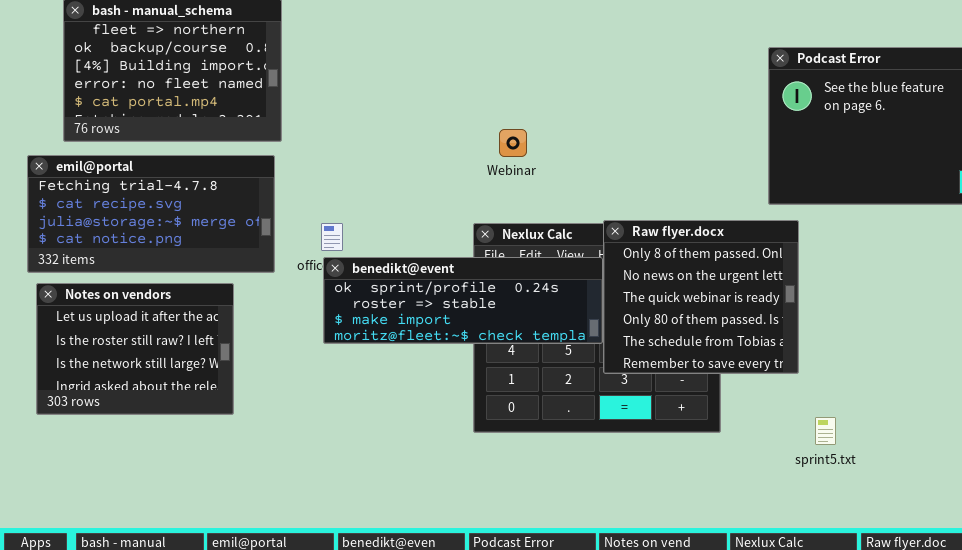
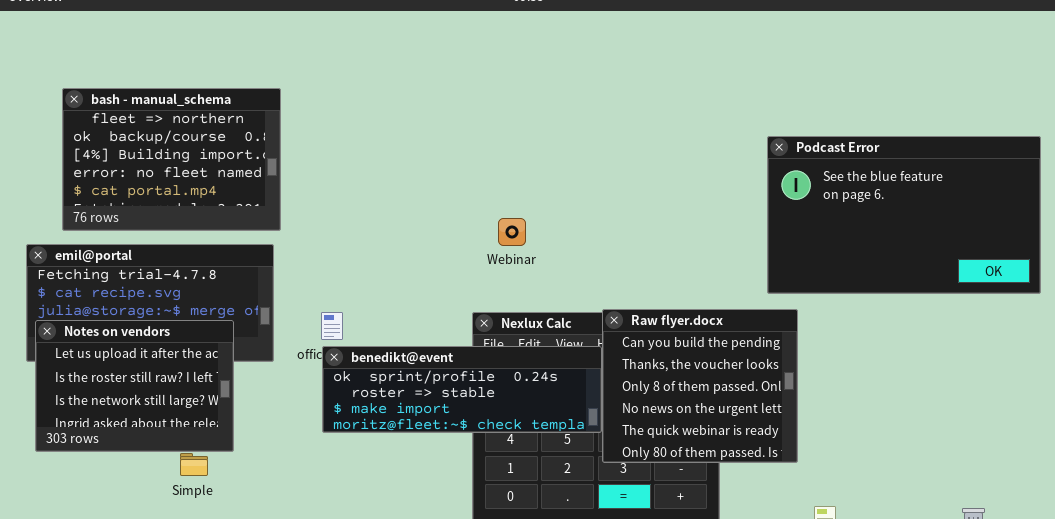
Raw flyer.docx: [603,220,799,374] -> [602,309,798,463], scrolled up 2 rows
Notes on vendors: [36,283,234,415] -> [35,320,234,452], moved

